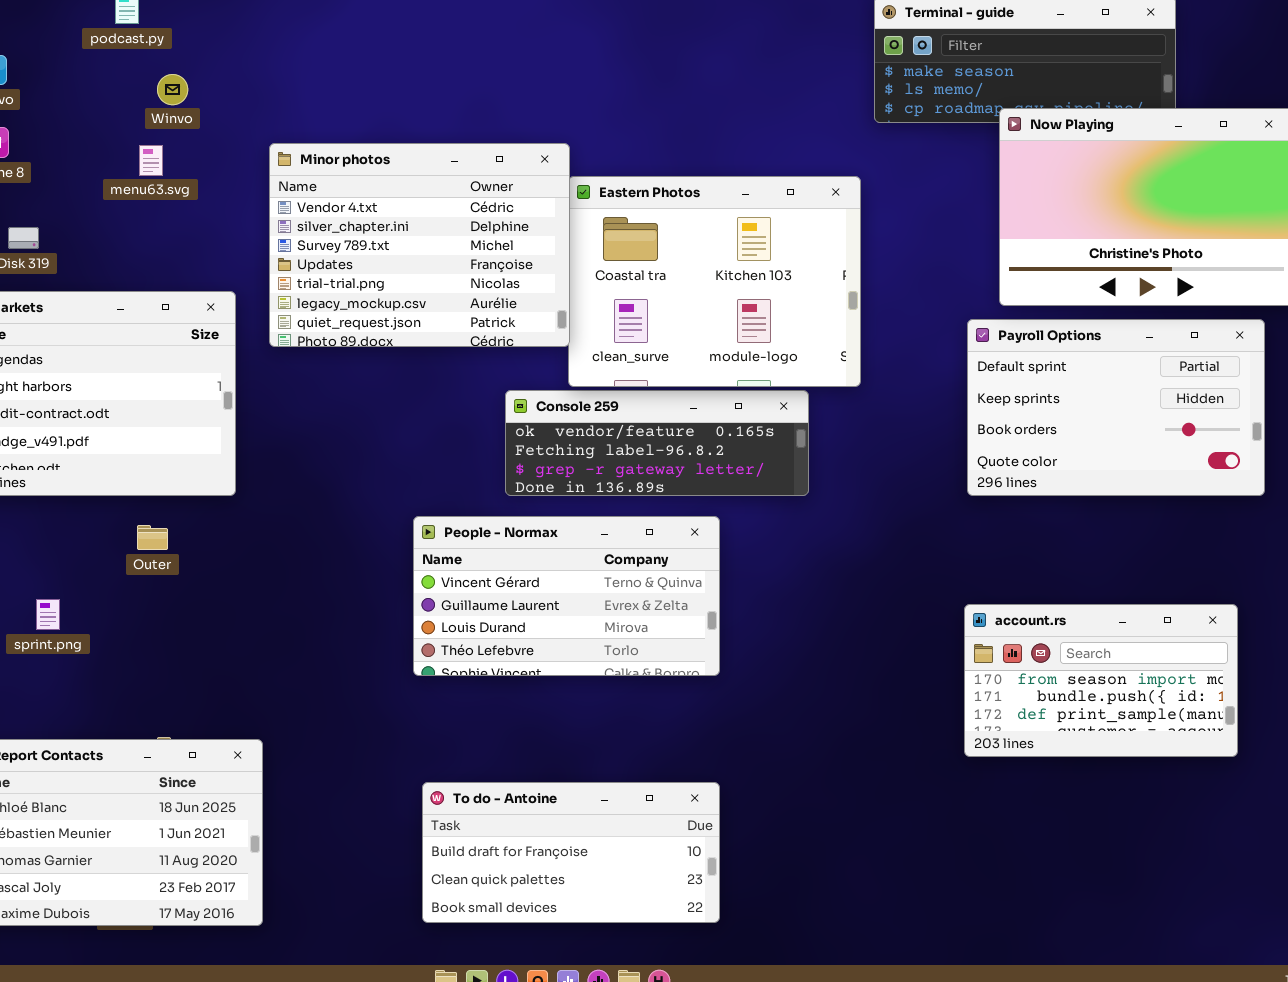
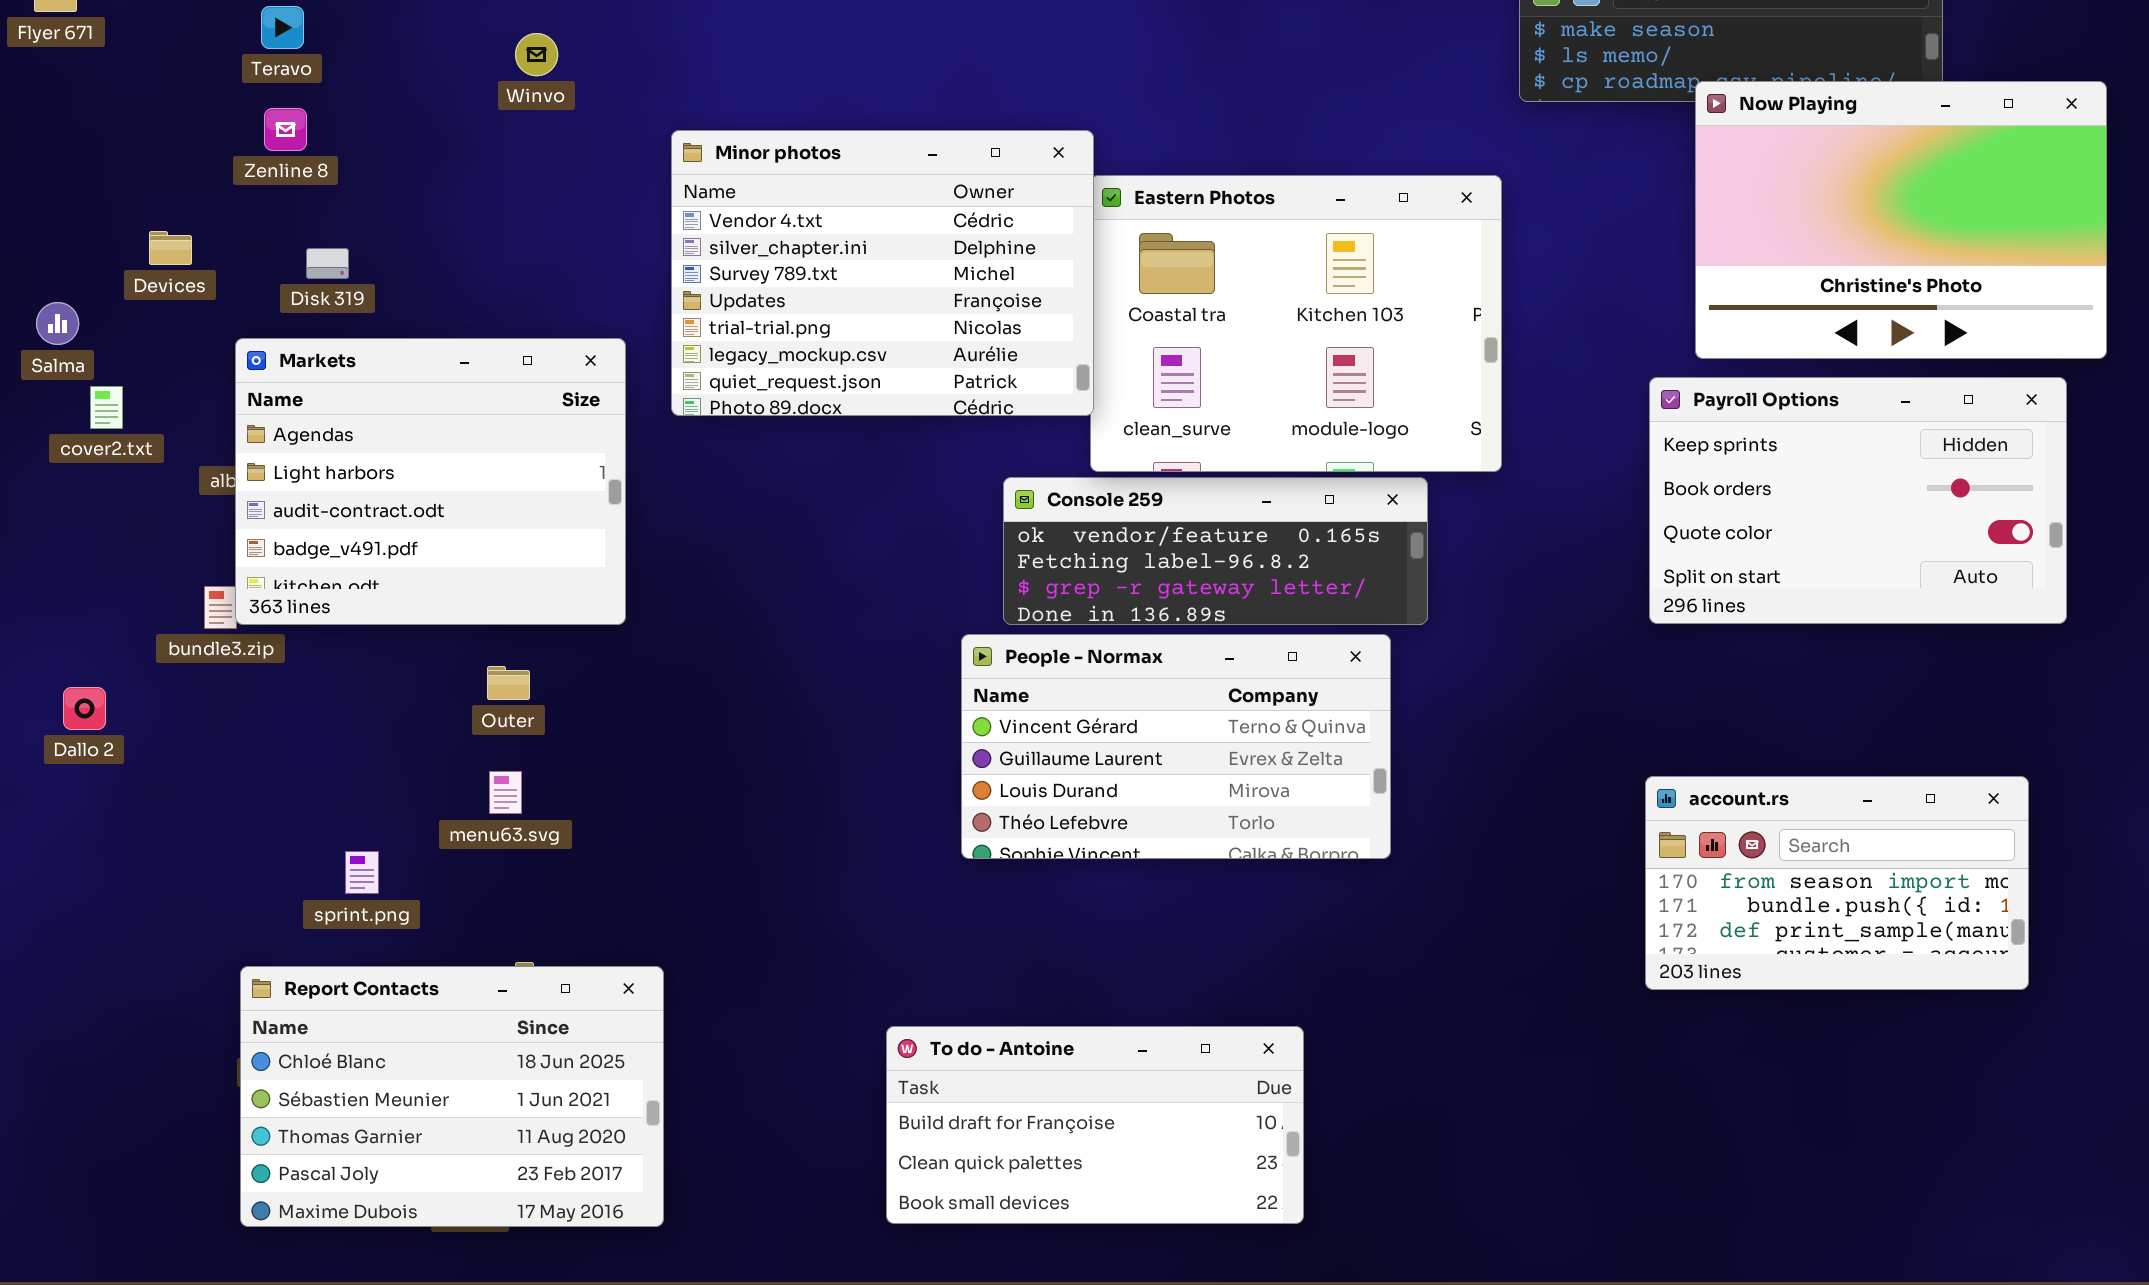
menu63.svg: [139,145,163,176] -> [489,771,522,814], moved
Payroll Options: [967,319,1265,496] -> [1649,377,2067,624], scrolled down 1 row
People - Normax: [413,516,720,676] -> [961,634,1391,859], moved
sprint.png: [36,599,60,630] -> [345,851,379,894], moved

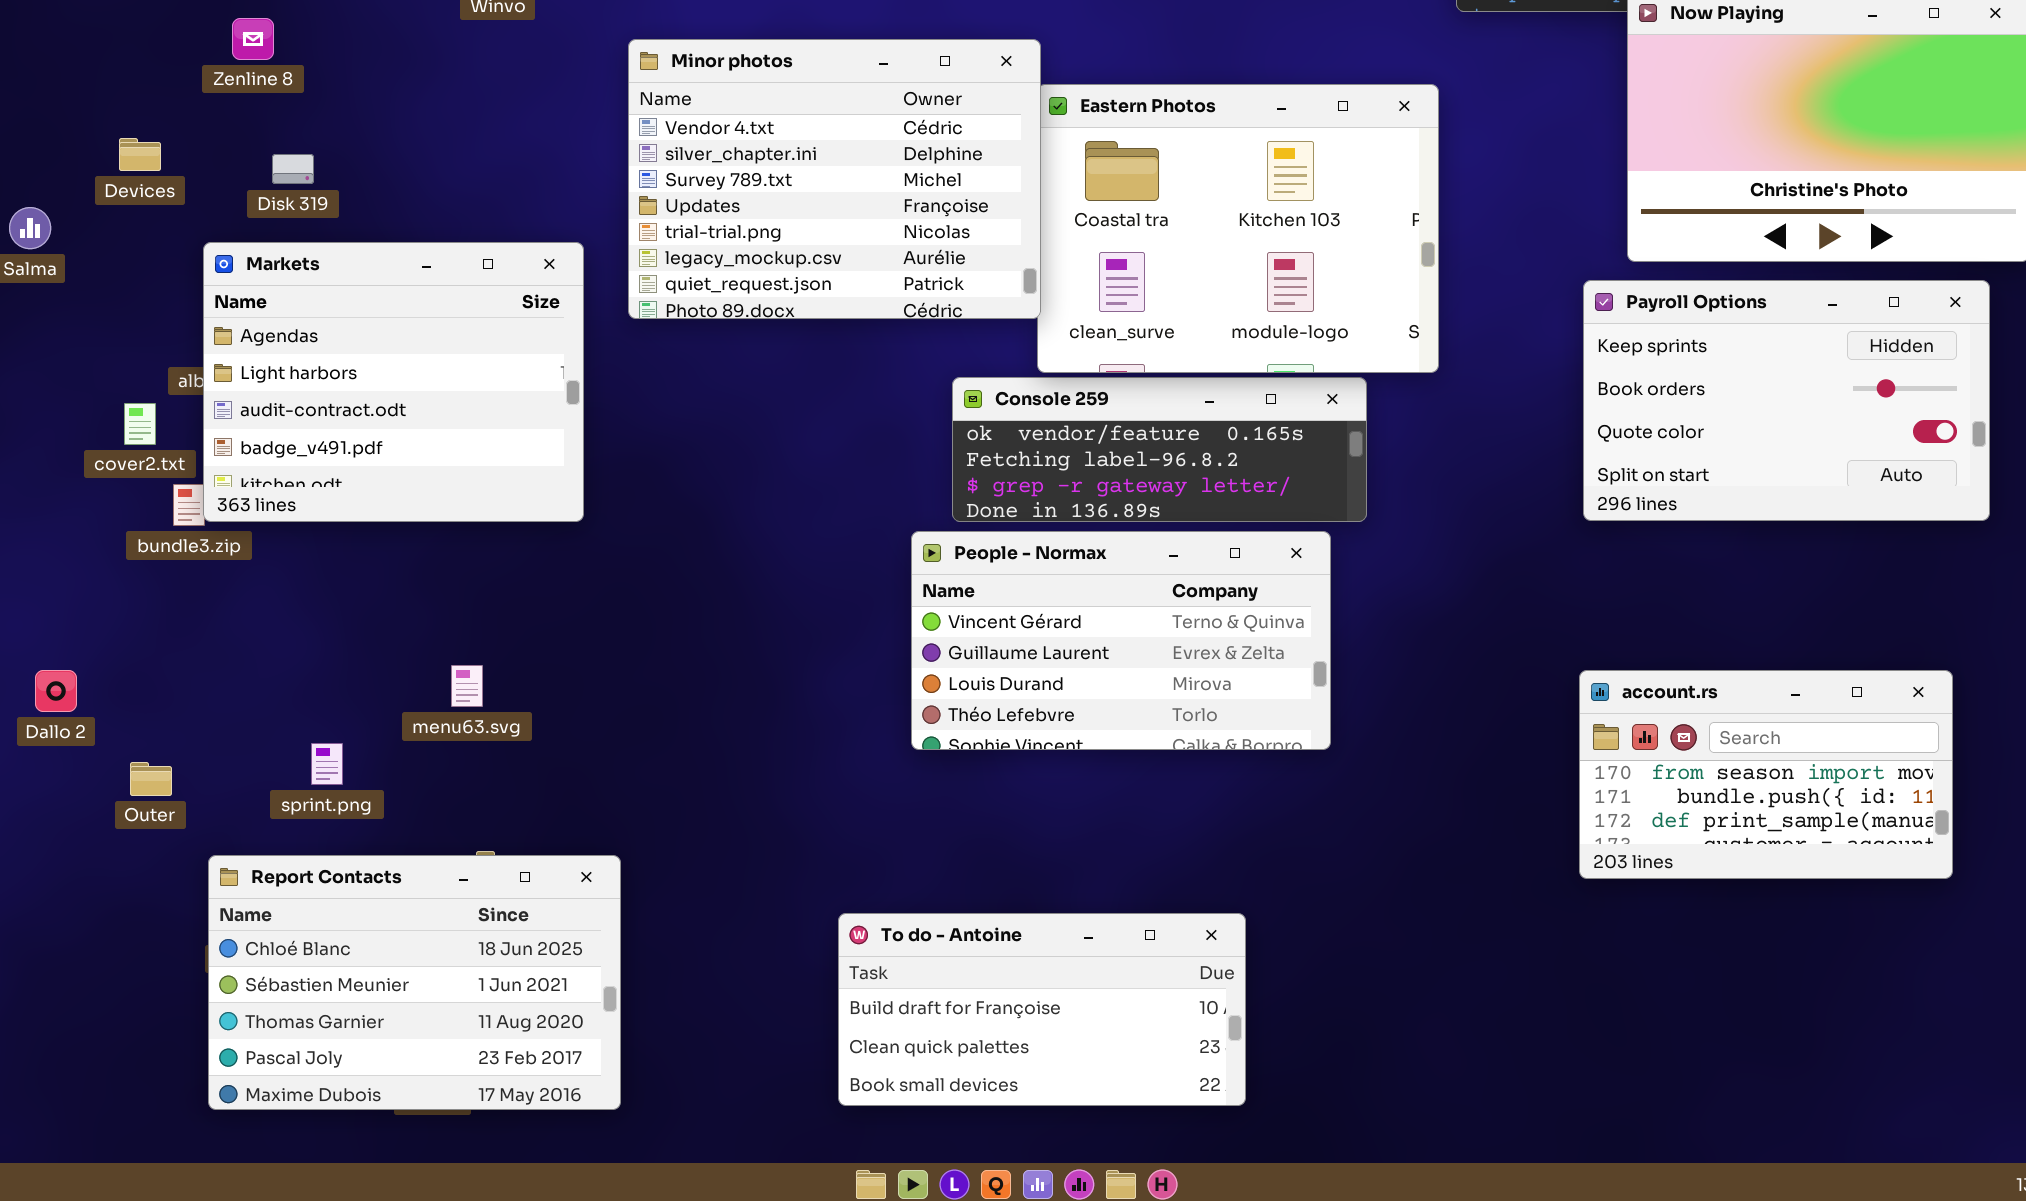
cover2.txt: [90,386,123,429] -> [124,403,156,445], moved
Outer: [487,666,530,700] -> [130,762,172,796], moved
Dallo 2: [63,687,106,730] -> [35,670,77,712], moved

